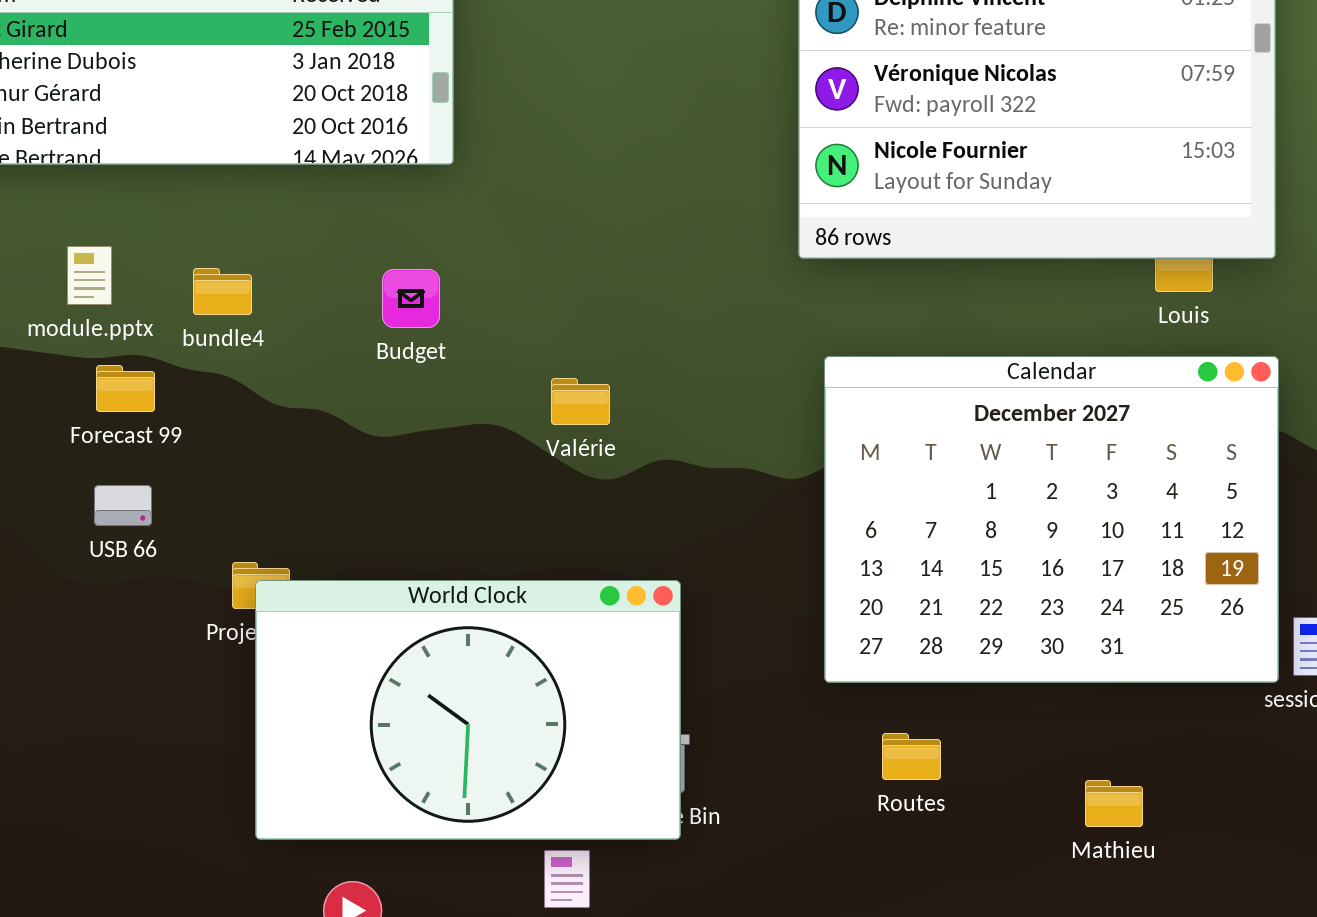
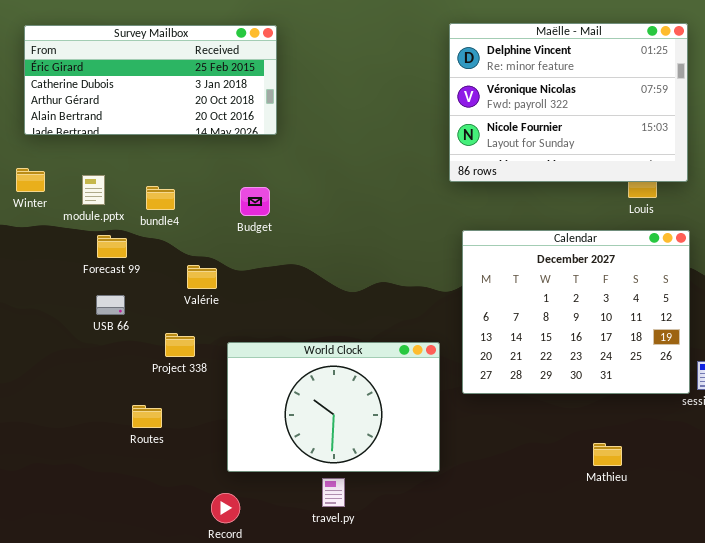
Valérie: [551,378,610,425] -> [187,265,217,289], moved
World Clock: [255,580,681,840] -> [227,342,440,472], moved
Routes: [882,733,941,780] -> [132,405,162,428], moved

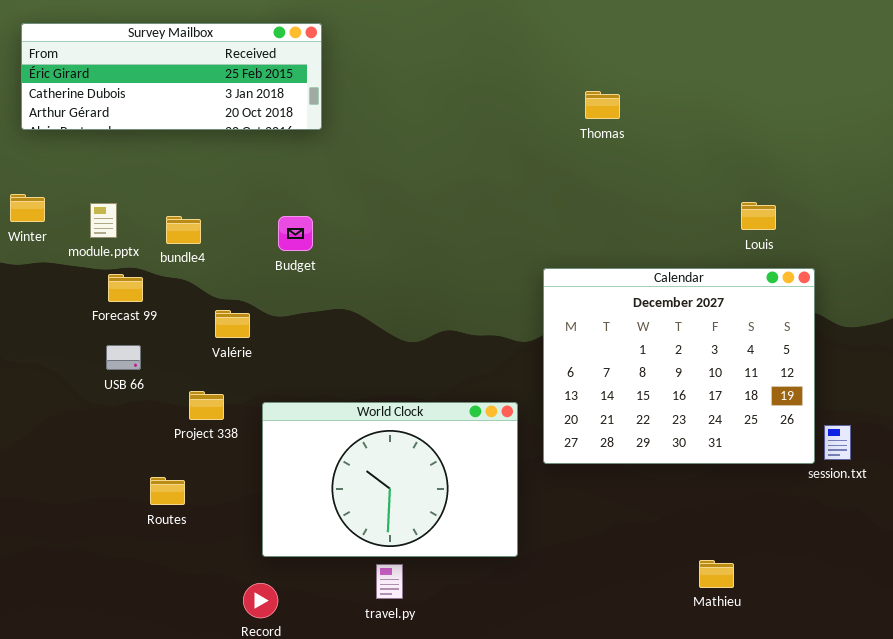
Maëlle - Mail: [449,23,688,182] -> none, closed
Survey Mailbox: [24,25,277,135] -> [21,23,322,130], resized
Mathieu: [593,443,622,466] -> [699,560,734,588], moved

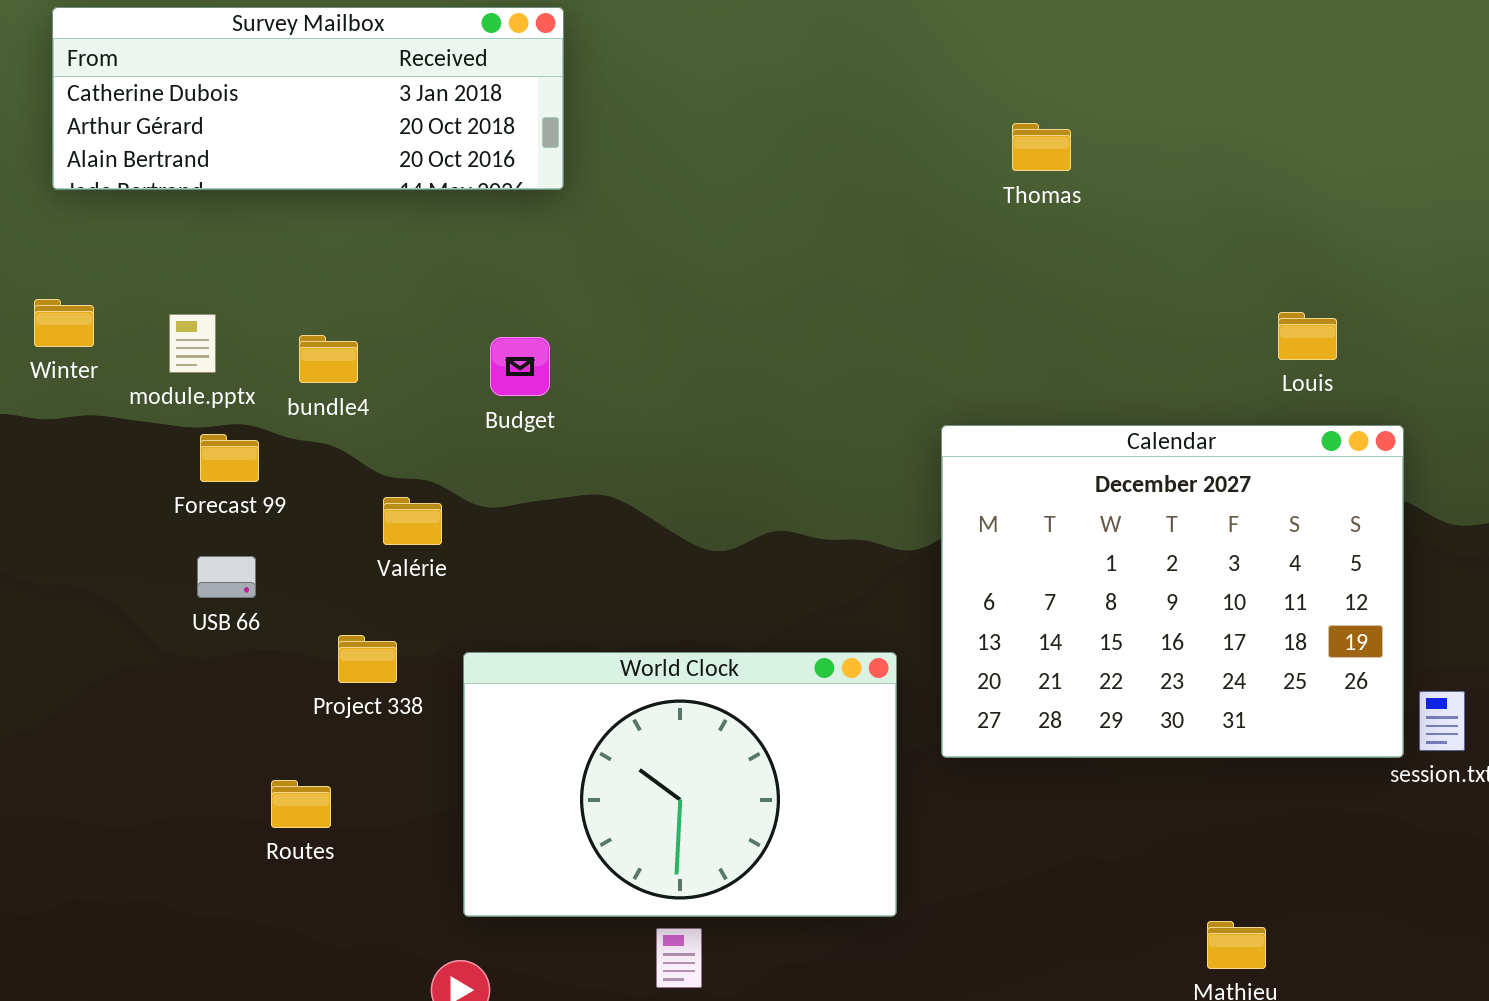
Survey Mailbox: [21,23,322,130] -> [52,7,564,190], scrolled down 1 row

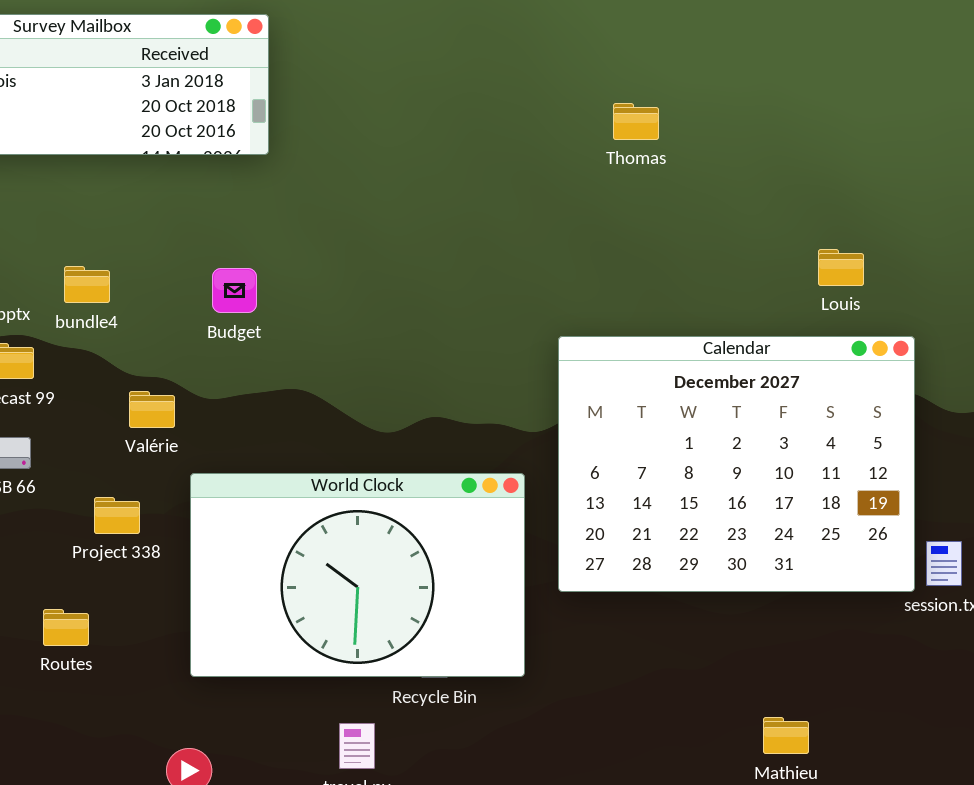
World Clock: [463,652,897,917] -> [190,473,525,677], moved

